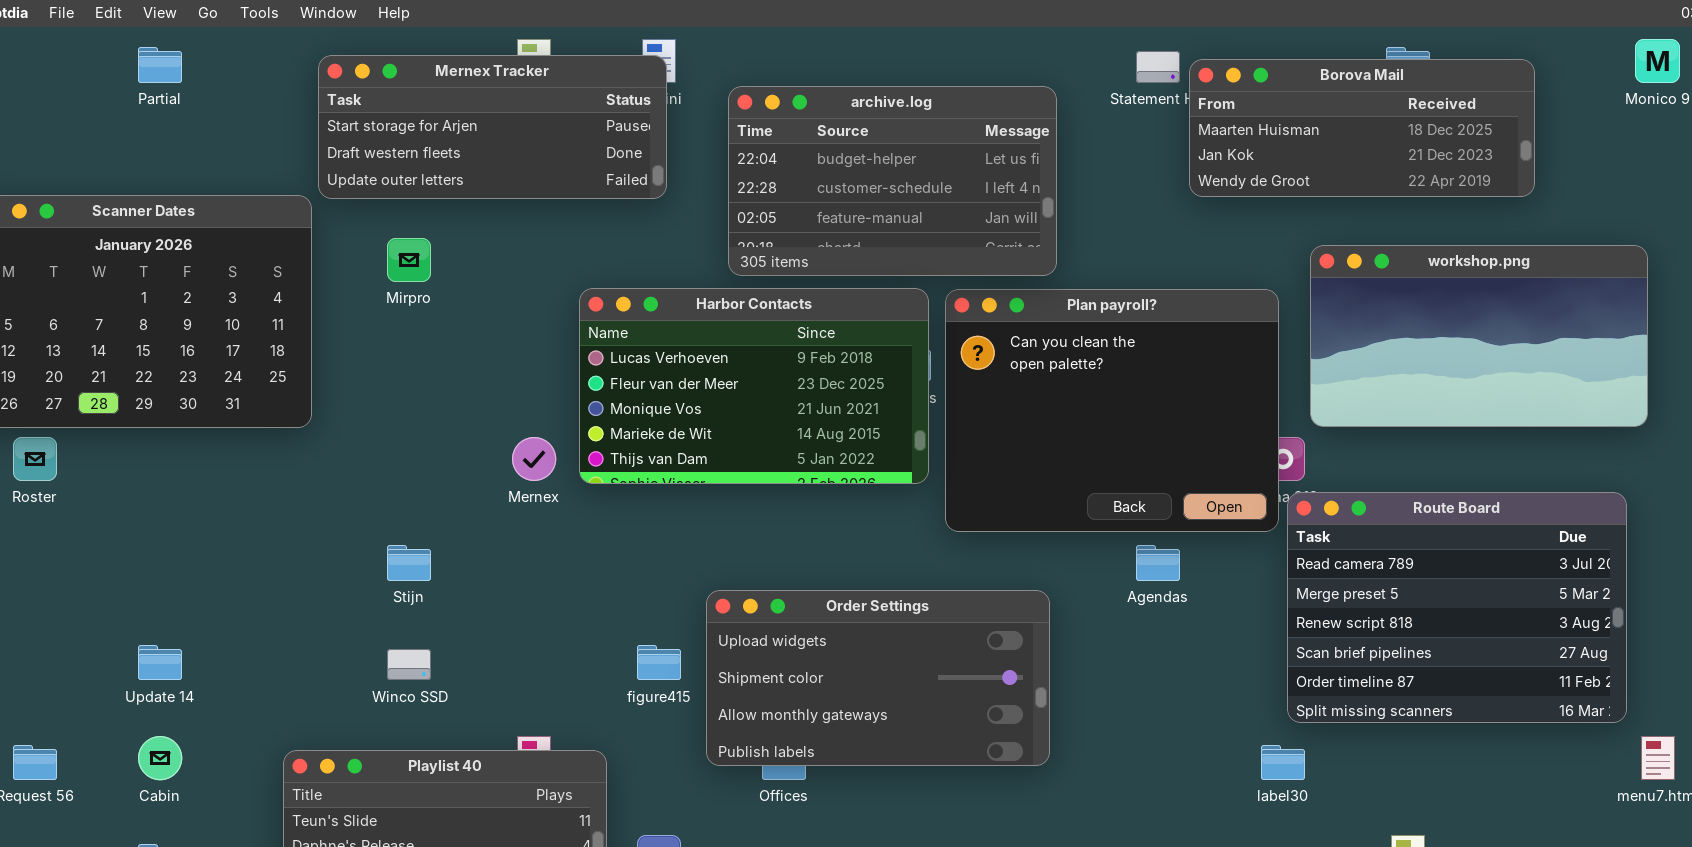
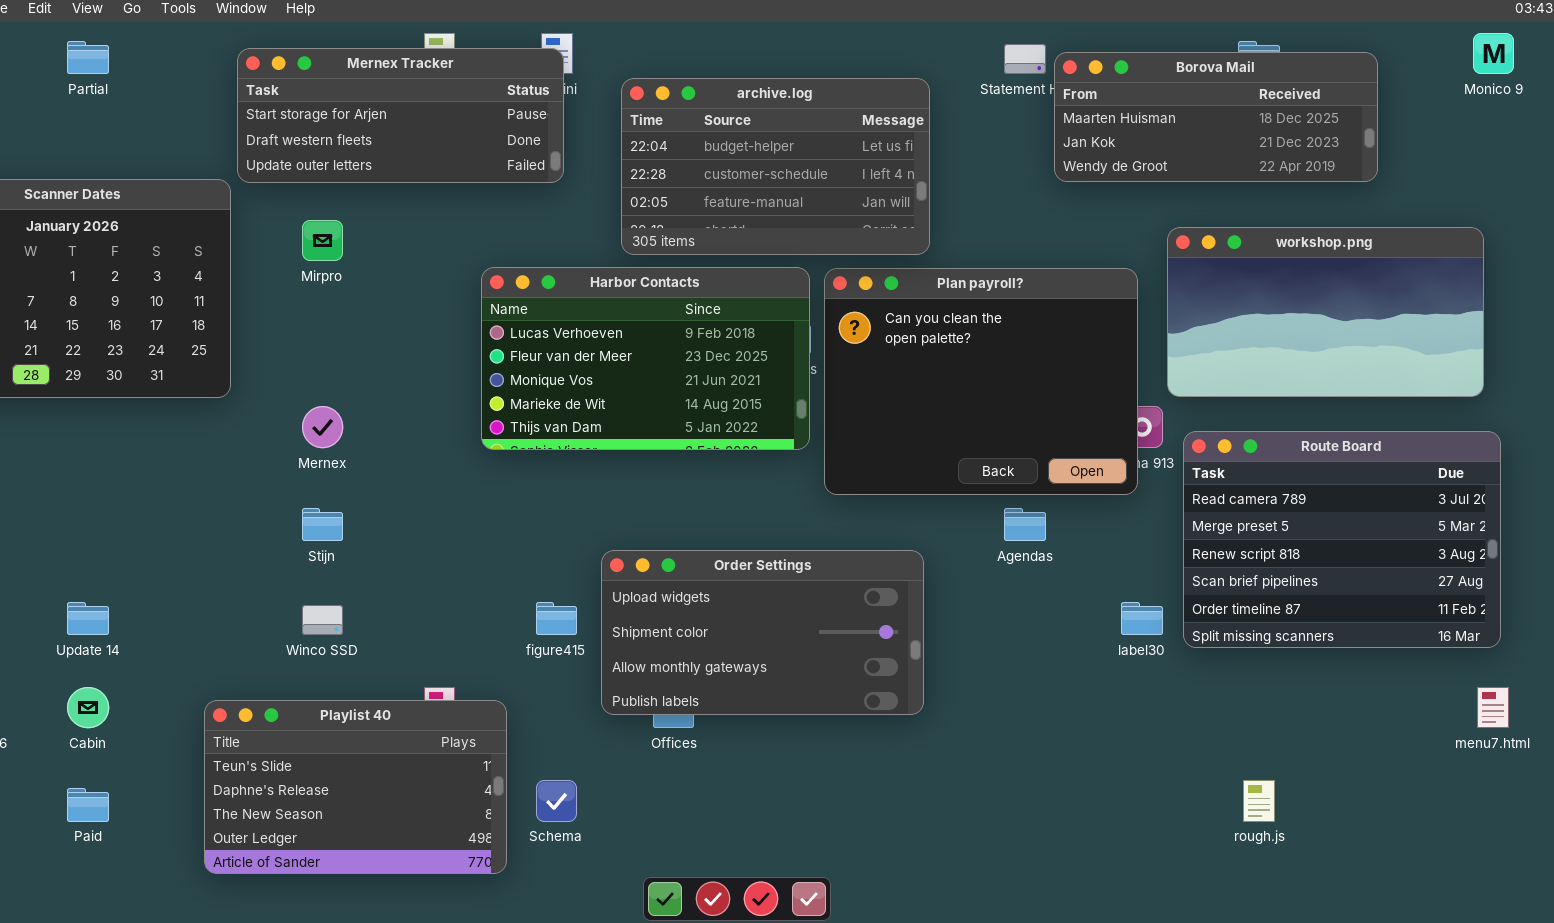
Mernex: [512,437,556,481] -> [302,406,343,448], moved
Route Board: [1287,492,1627,723] -> [1183,431,1501,648], moved
label30: [1261,745,1305,780] -> [1121,602,1163,635], moved

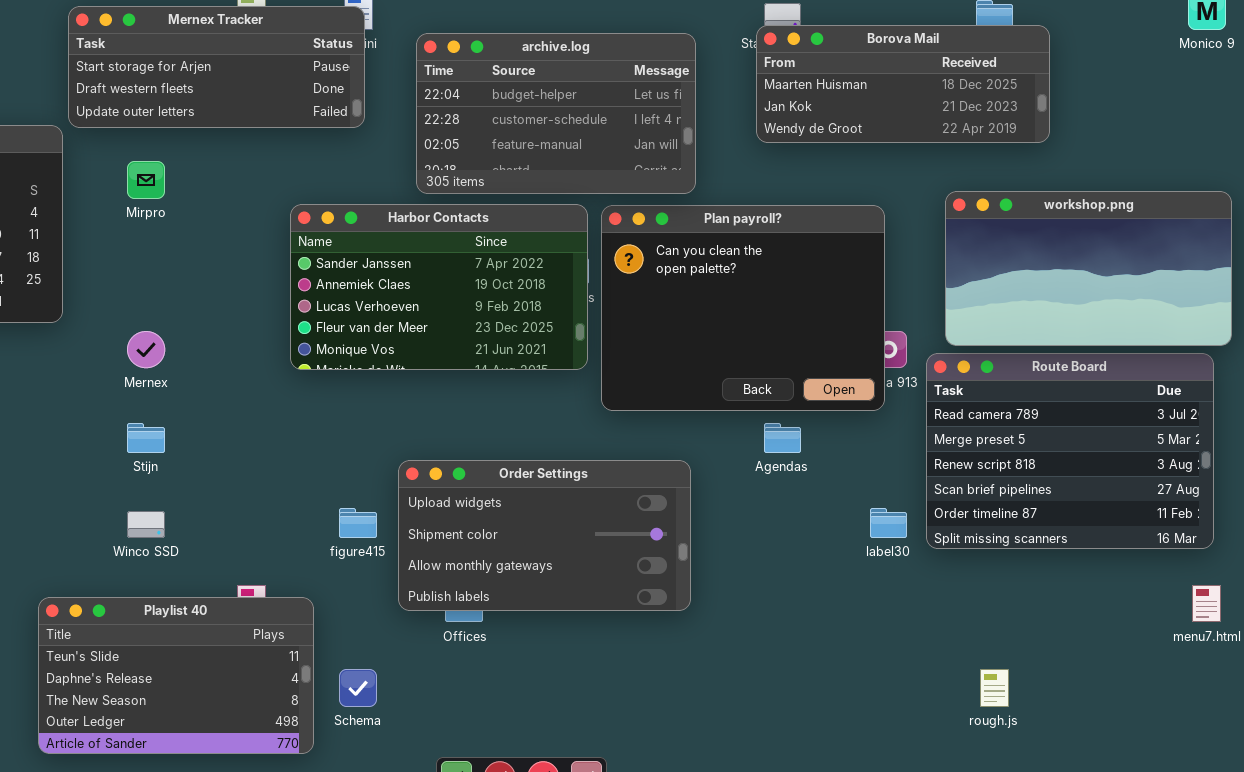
Borova Mail: [1054,52,1378,182] -> [756,25,1050,143], moved
workshop.png: [1167,227,1484,397] -> [945,191,1232,346], moved
Harbor Contacts: [481,267,810,450] -> [290,204,588,370], scrolled up 2 rows

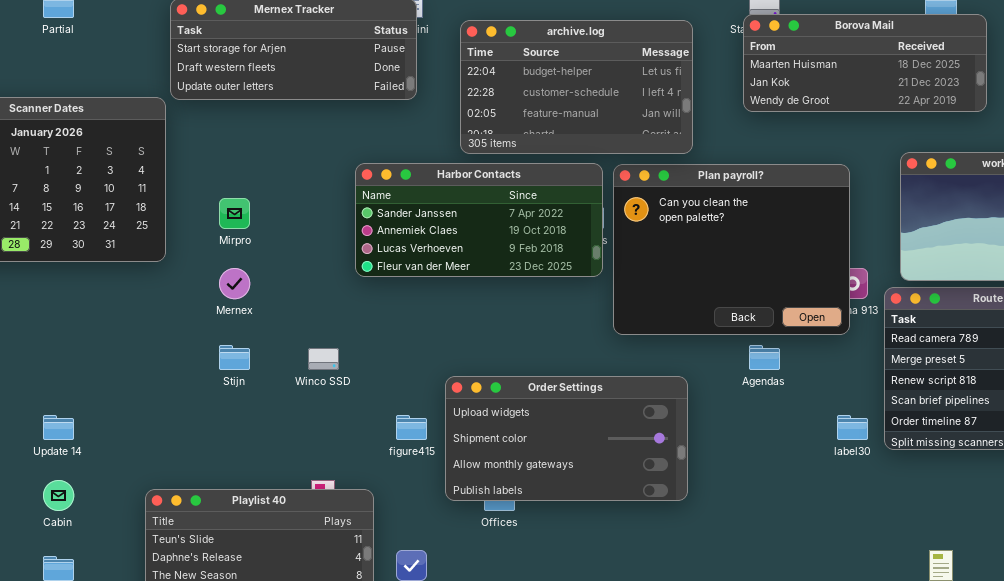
Mirpro: [127,161,165,199] -> [219,198,250,229], moved
Harbor Contacts: [290,204,588,370] -> [355,163,603,277], resized
Winco SSD: [127,511,165,538] -> [308,348,339,370], moved

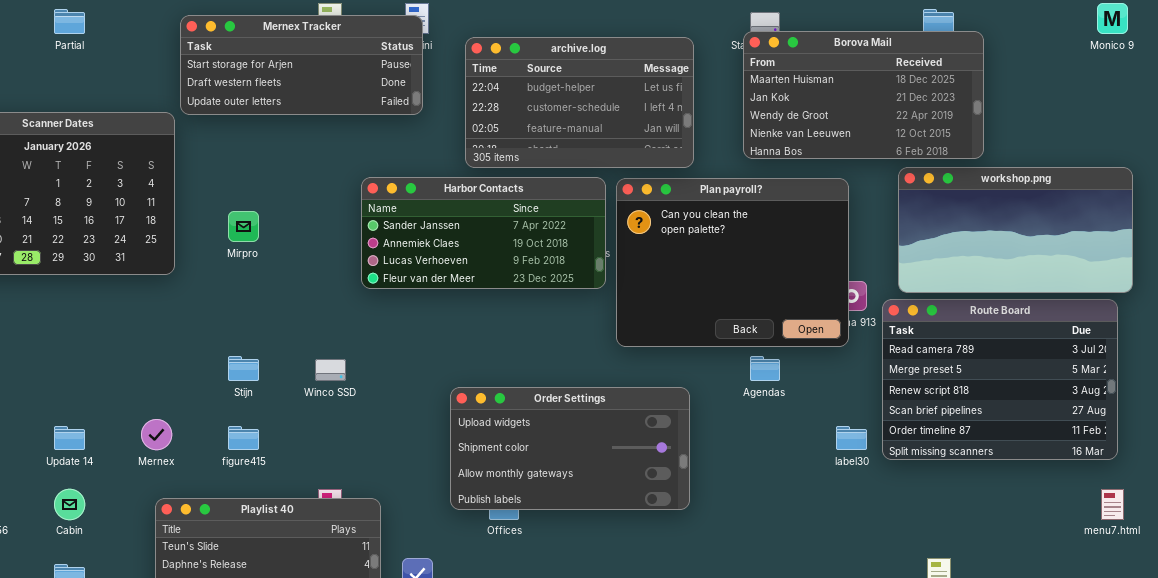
Borova Mail: [743,14,987,112] -> [743,31,984,159], resized
Mernex: [219,268,250,299] -> [141,419,172,450], moved
figure415: [396,415,427,440] -> [228,426,259,450], moved

